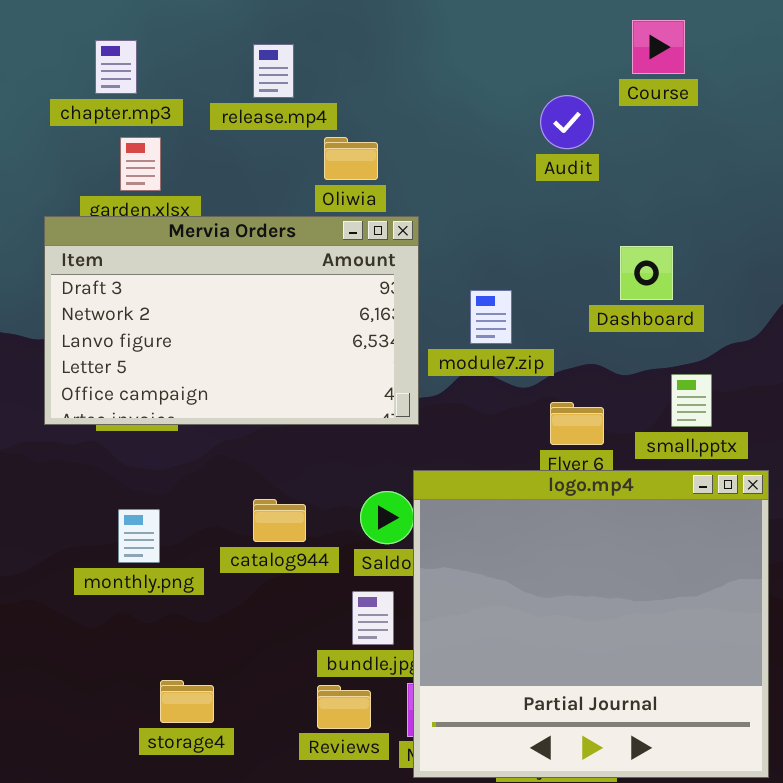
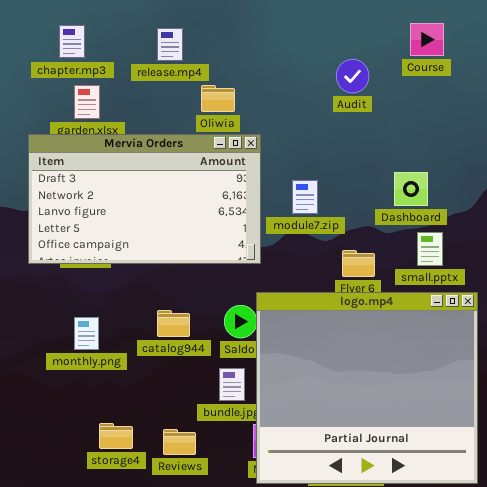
Course: [632,20,685,74] -> [410,23,444,56], moved
Dashboard: [620,246,673,300] -> [394,172,428,206], moved
Reviews: [317,685,371,729] -> [163,429,196,455], moved

